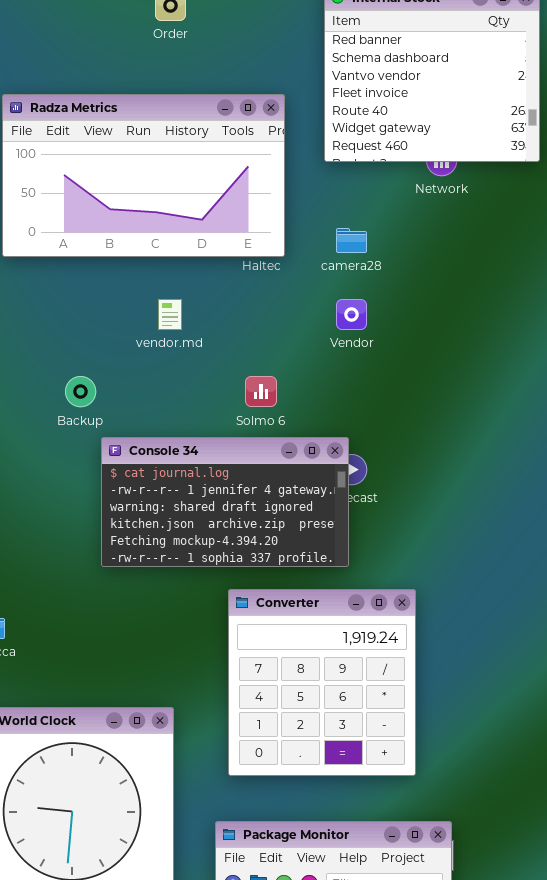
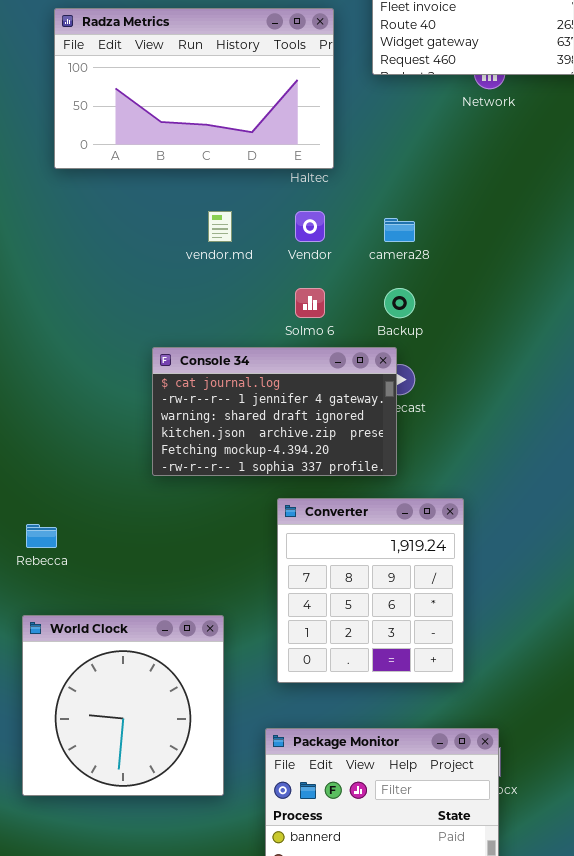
camera28: [336,228,367,253] -> [384,218,415,242], moved
Vendor: [336,299,367,330] -> [295,211,325,242], moved
Backup: [65,376,96,407] -> [384,288,415,318], moved

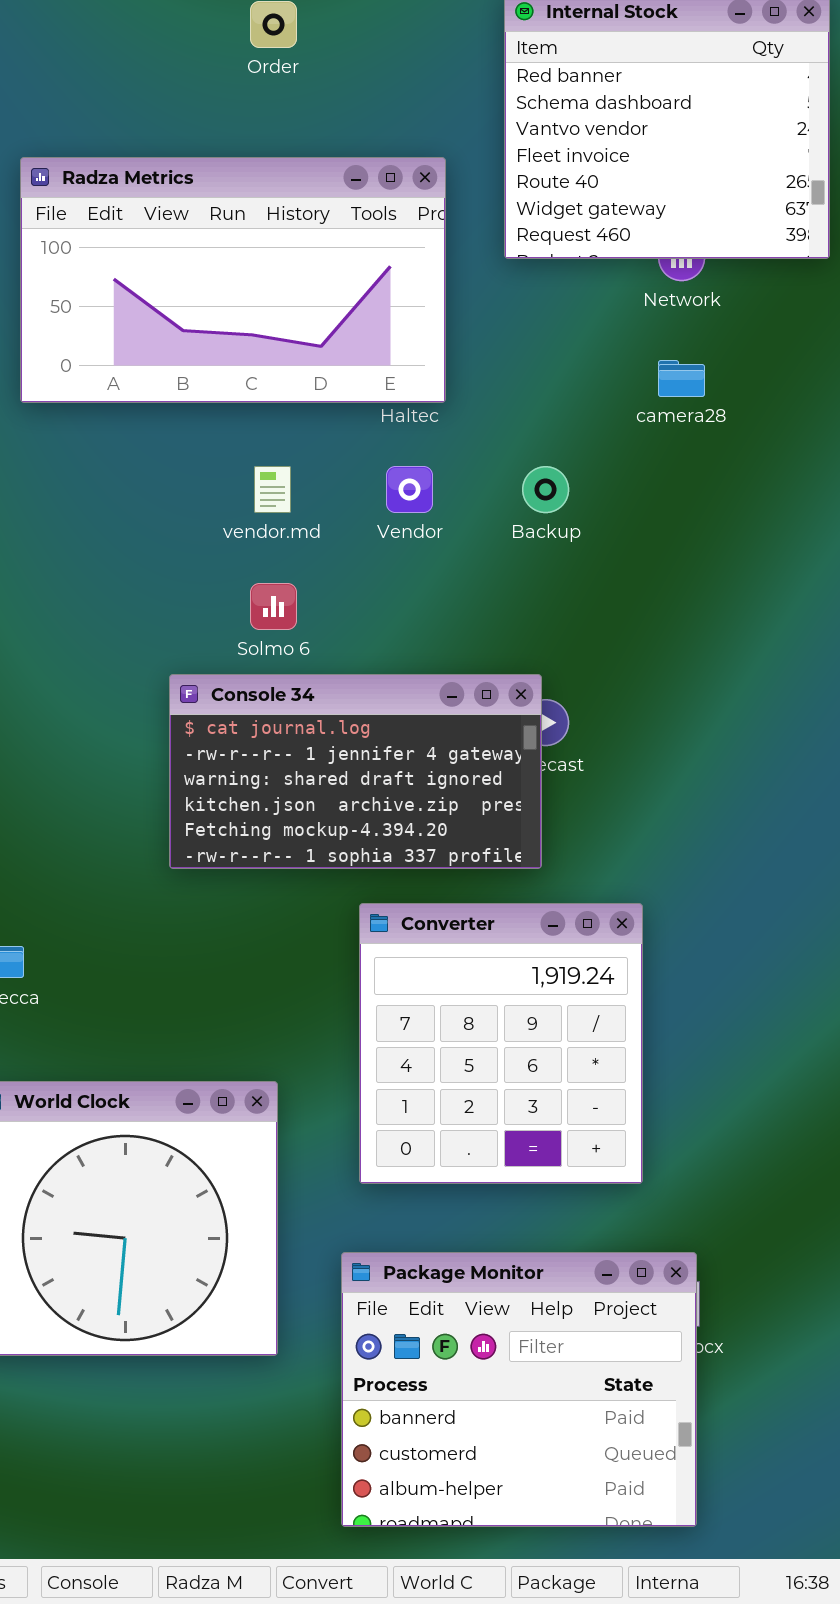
camera28: [384,218,415,242] -> [658,360,705,397], moved
Solmo 6: [295,288,325,318] -> [250,583,297,630], moved
Backup: [384,288,415,318] -> [522,466,569,513], moved

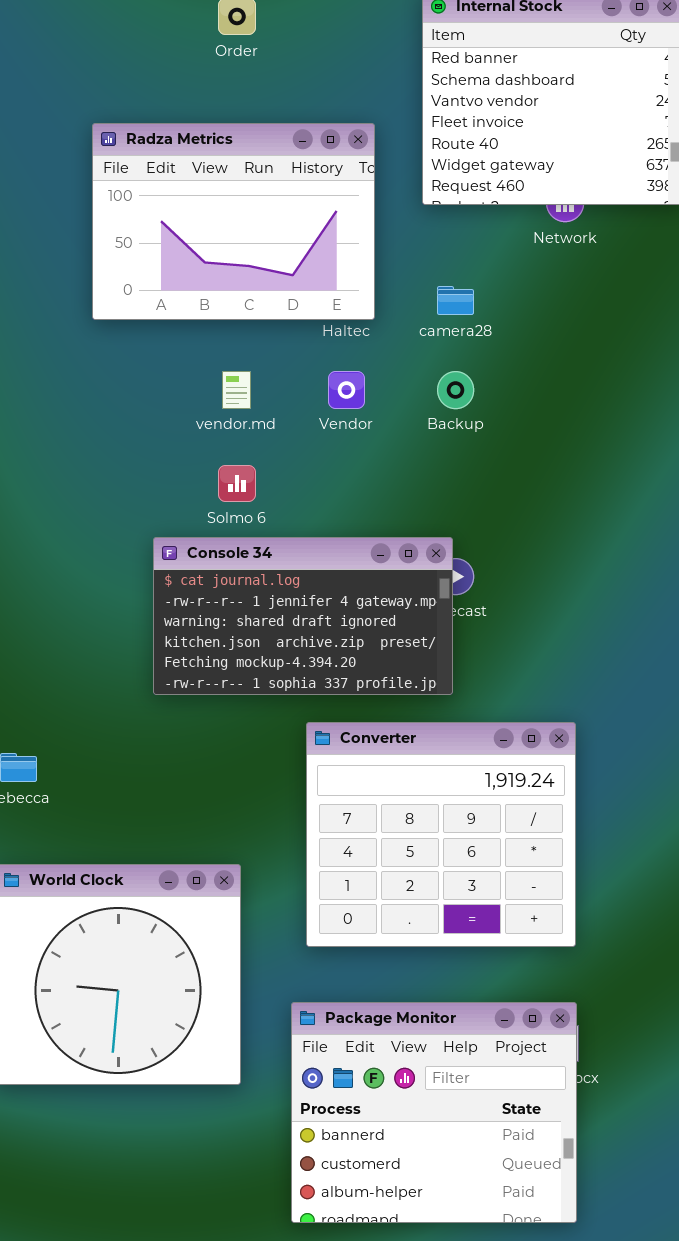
Radza Metrics: [20,157,446,403] -> [92,123,375,320], resized
camera28: [658,360,705,397] -> [437,286,474,315], moved
Converter: [359,903,643,1184] -> [306,722,576,947], resized

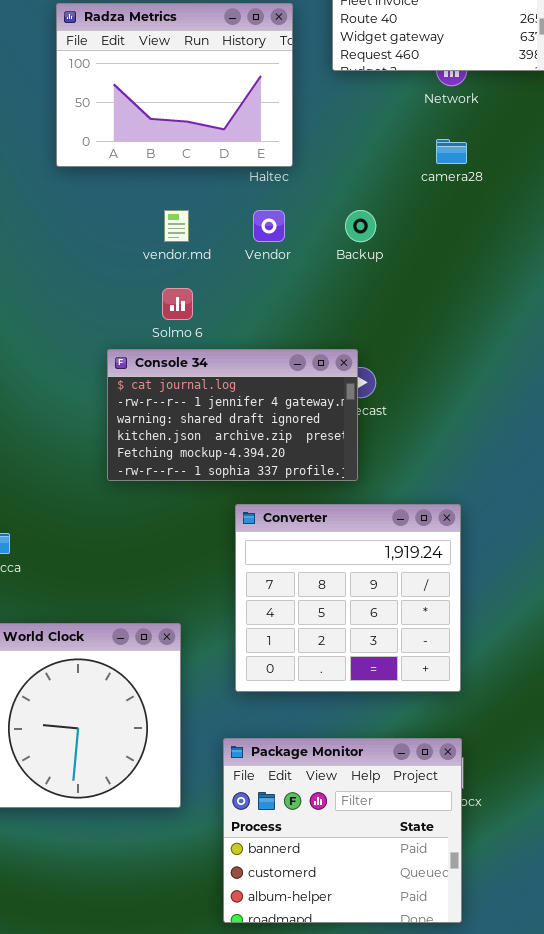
camera28: [437,286,474,315] -> [436,139,467,164], moved

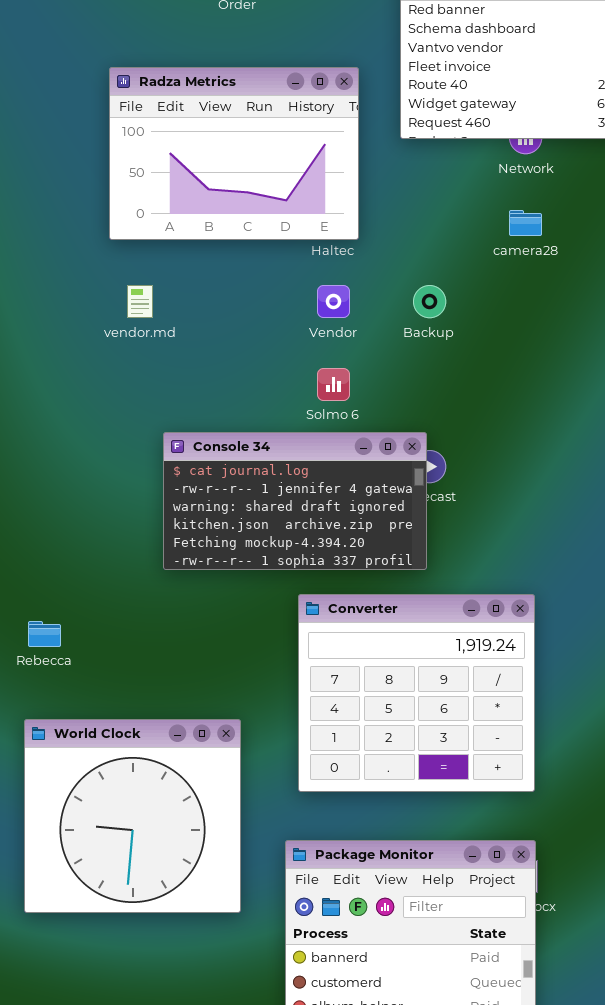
vendor.md: [164,210,189,242] -> [127,285,153,318], moved
Solmo 6: [162,288,193,320] -> [317,368,350,401], moved

